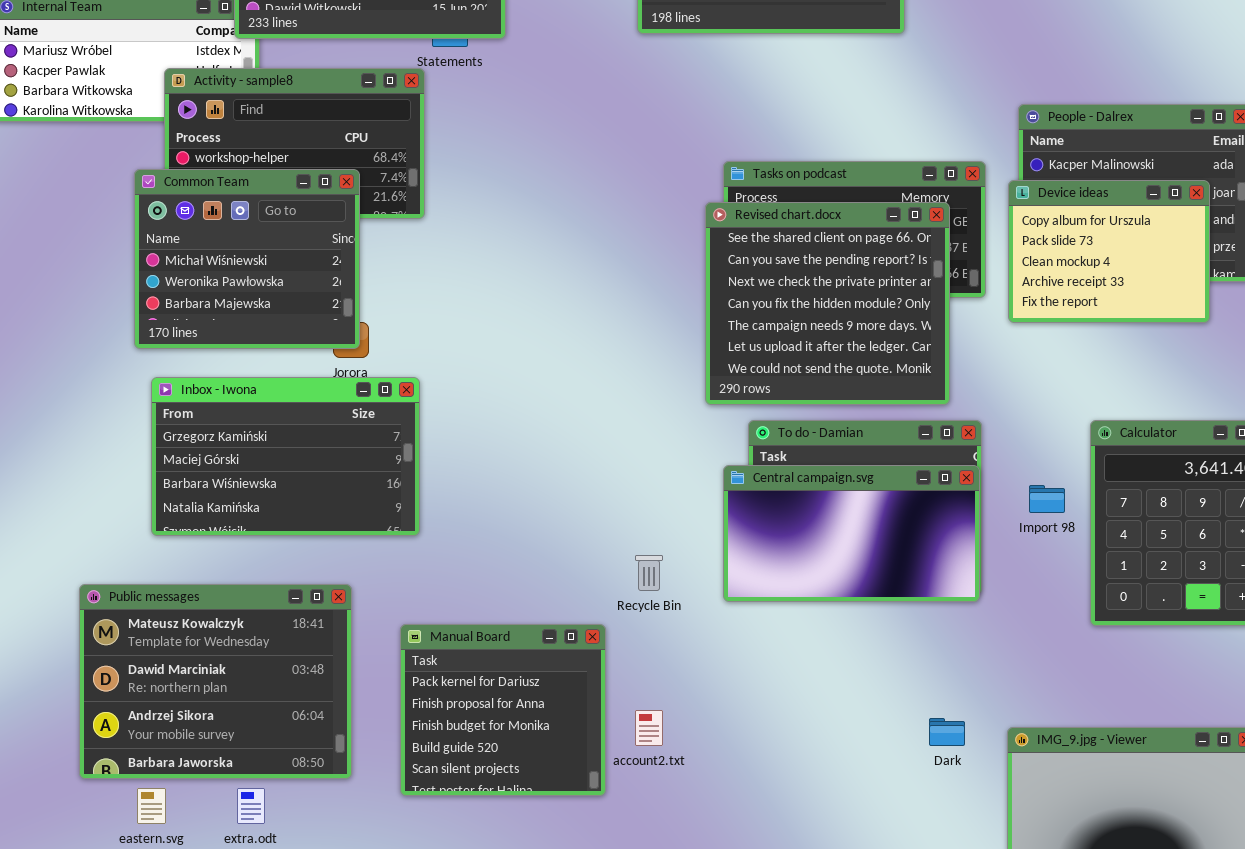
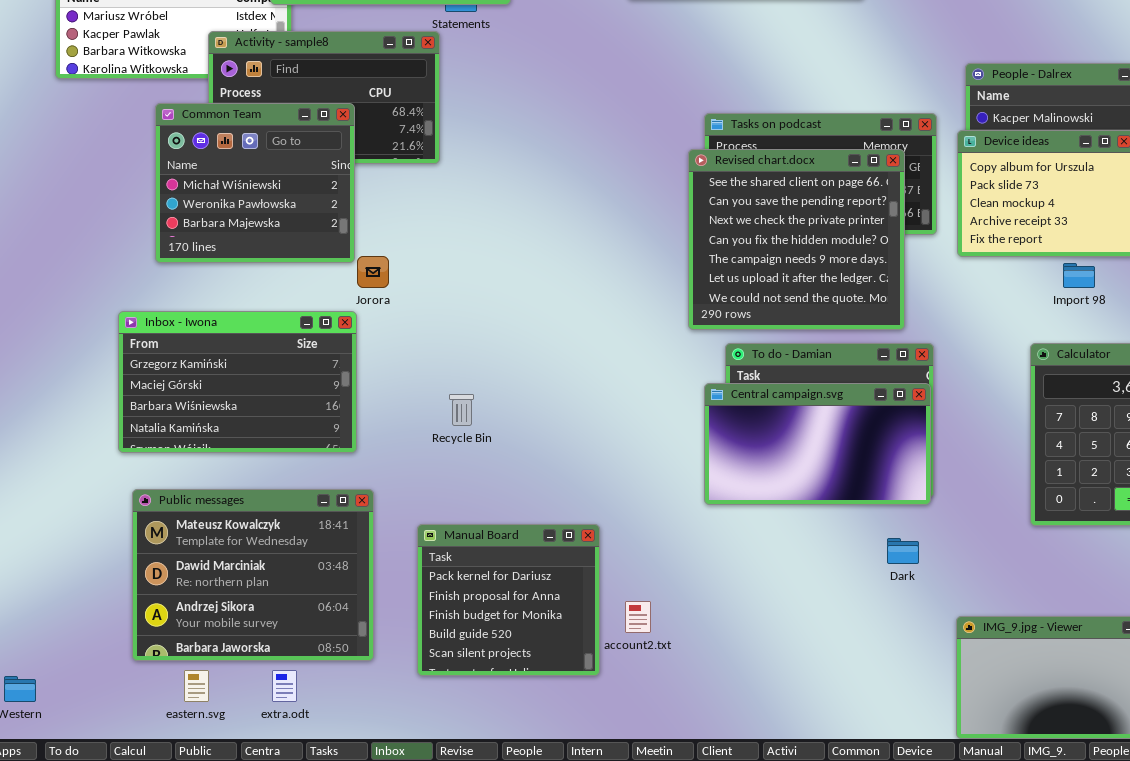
Common Team: [134,169,360,349] -> [155,103,355,263], moved
Inbox - Iwona: [151,377,420,536] -> [118,311,357,453], moved
Import 98: [1029,485,1065,513] -> [1063,263,1095,288], moved
Recycle Bin: [635,555,663,591] -> [449,394,474,426], moved
Dark: [929,718,965,746] -> [887,538,919,564], moved

